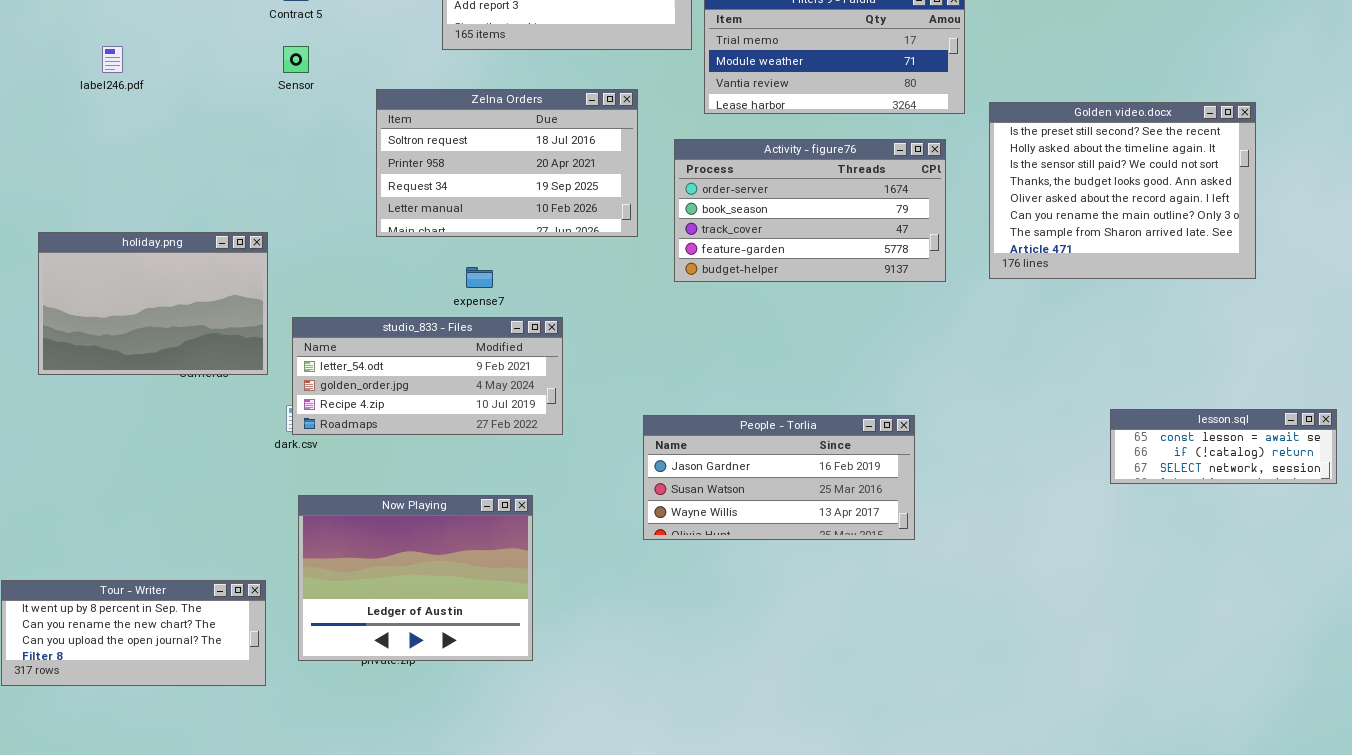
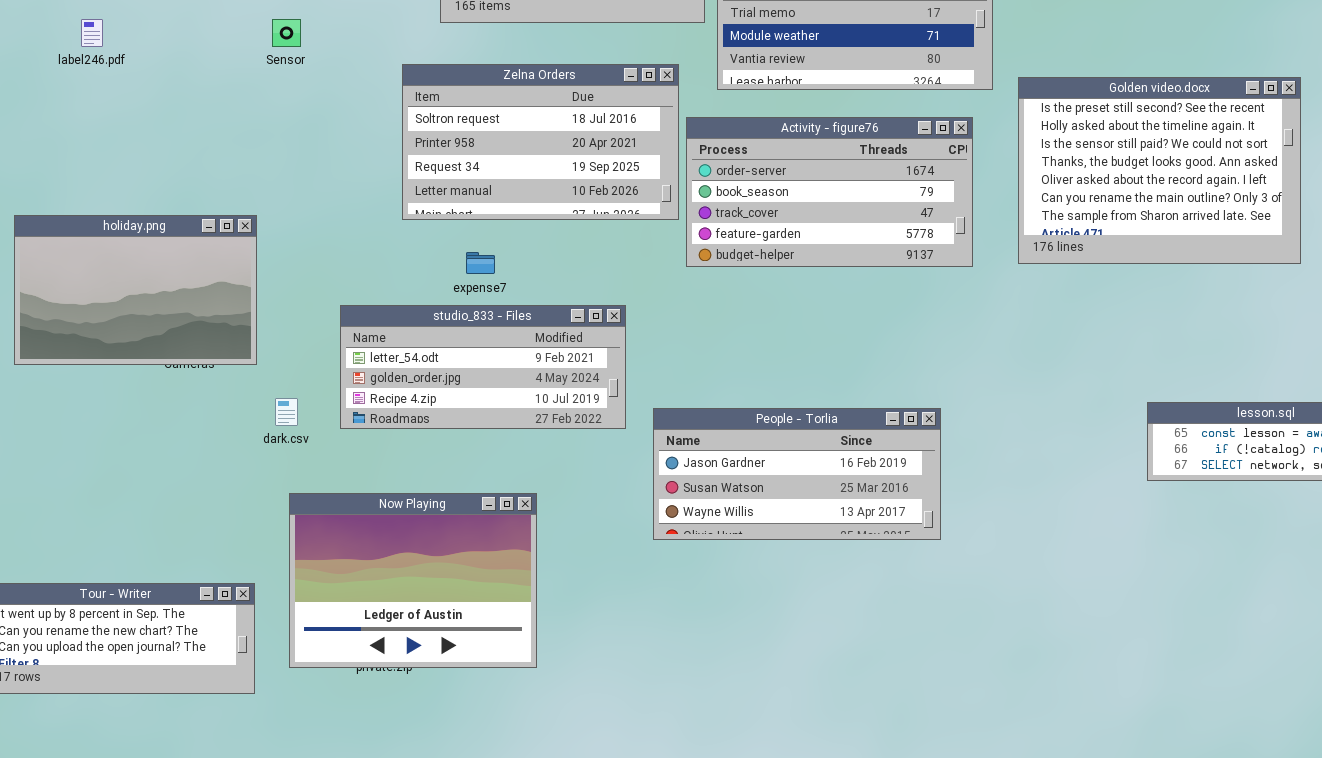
Zelna Orders: [376,89,638,237] -> [402,64,679,220], moved
studio_833 - Files: [292,317,563,435] -> [340,305,626,429], moved

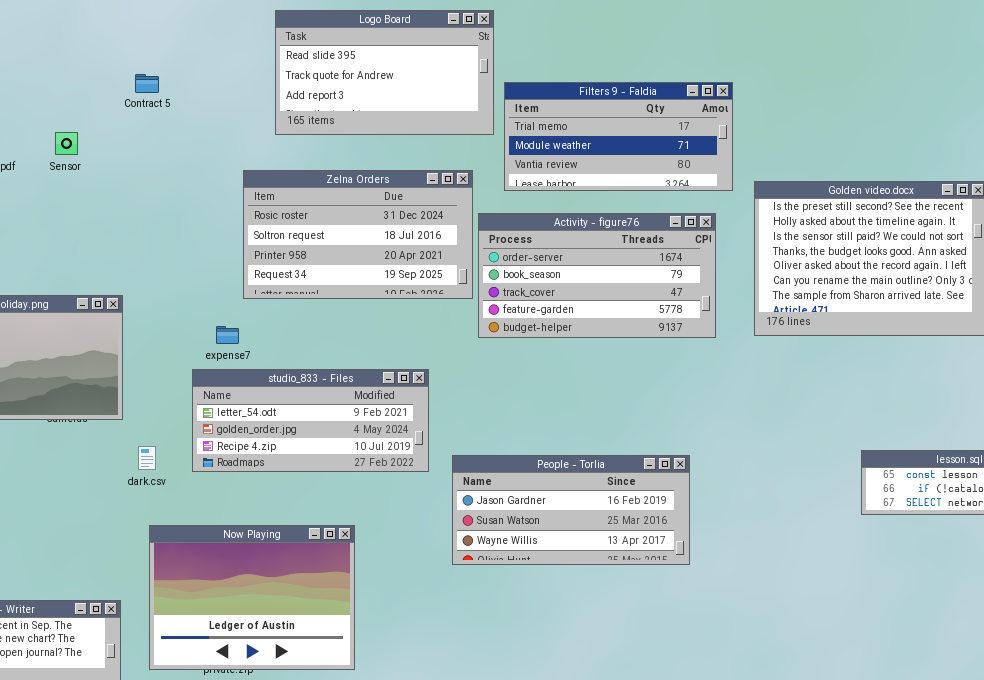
Sensor: [272,19,301,47] -> [55,132,78,155], moved
Zelna Orders: [402,64,679,220] -> [243,170,473,299], scrolled up 1 row
expense7: [466,252,495,274] -> [216,326,239,344], moved

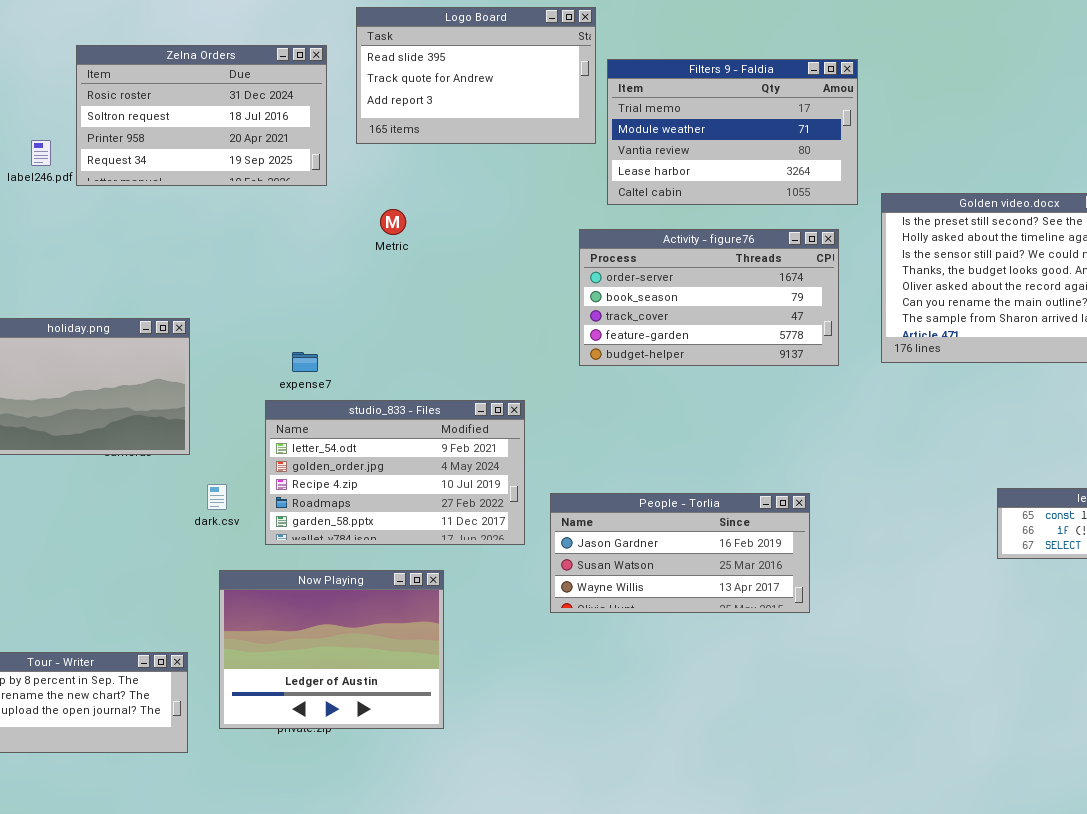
Filters 9 - Faldia: [504,82,733,191] -> [607,59,858,205], resized
Zelna Orders: [243,170,473,299] -> [76,45,327,186], moved
studio_833 - Files: [192,369,429,472] -> [265,400,525,545], resized

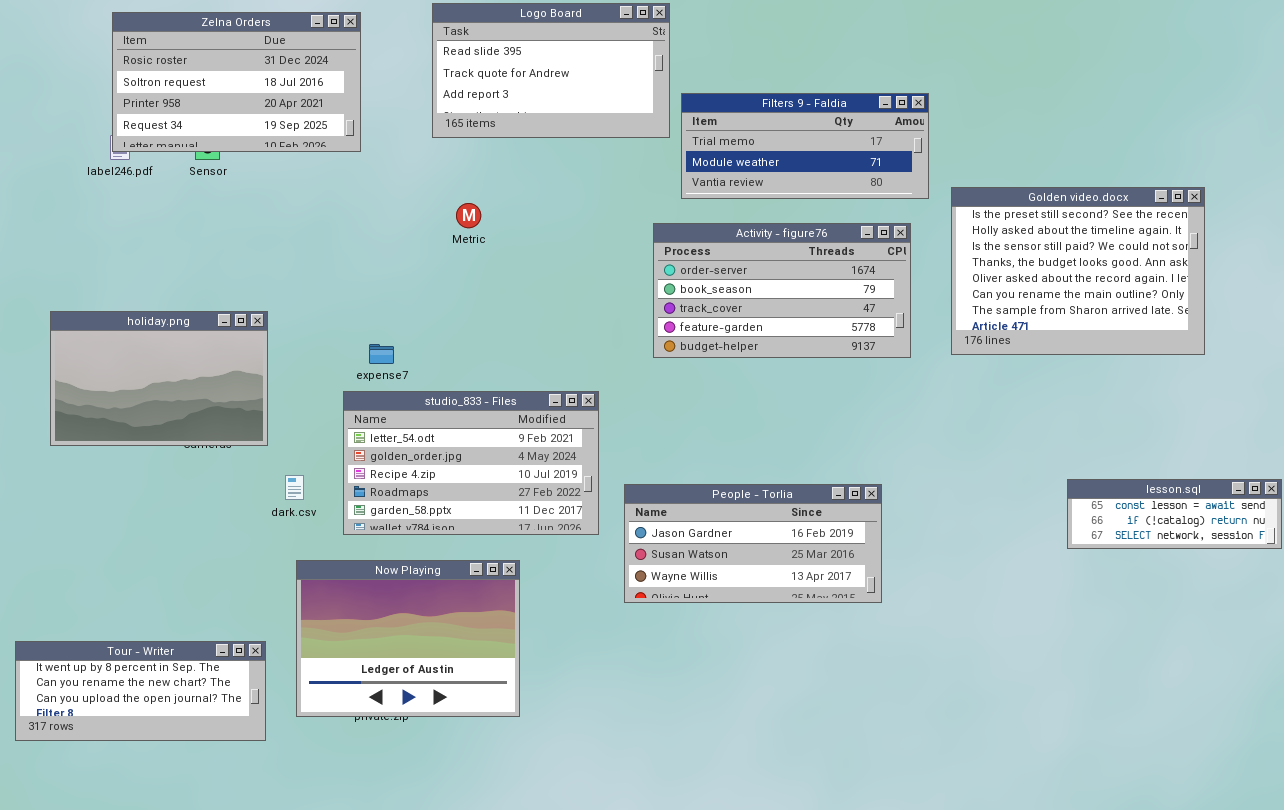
Zelna Orders: [76,45,327,186] -> [112,12,361,152], moved
Filters 9 - Faldia: [607,59,858,205] -> [681,93,929,199], resized

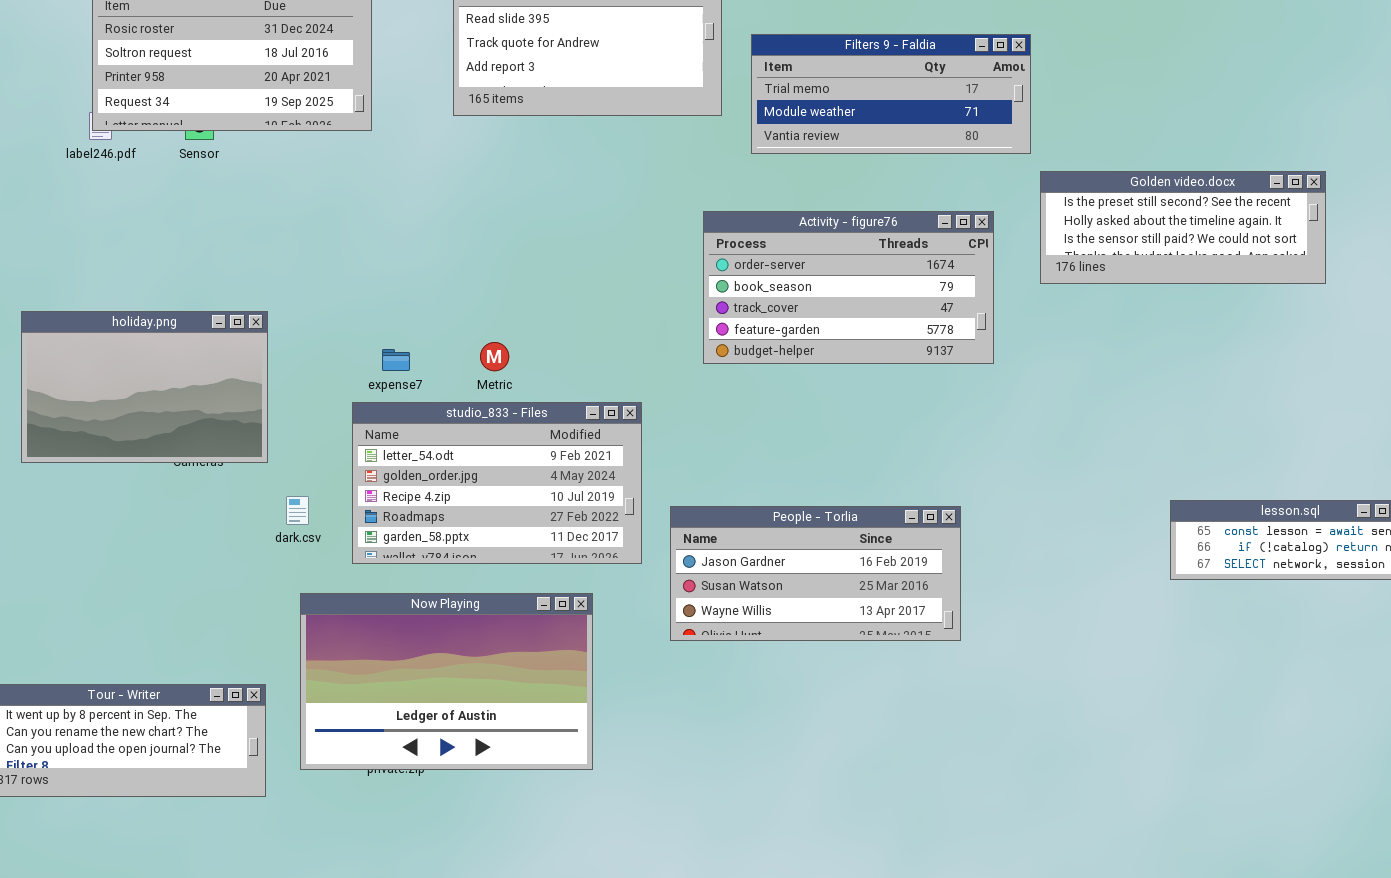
Filters 9 - Faldia: [681,93,929,199] -> [751,34,1031,154], moved
Golden video.docx: [951,187,1205,355] -> [1040,171,1326,284], resized
Metric: [456,203,481,228] -> [480,342,509,371], moved
Now Playing: [296,560,520,717] -> [300,593,593,770], resized

